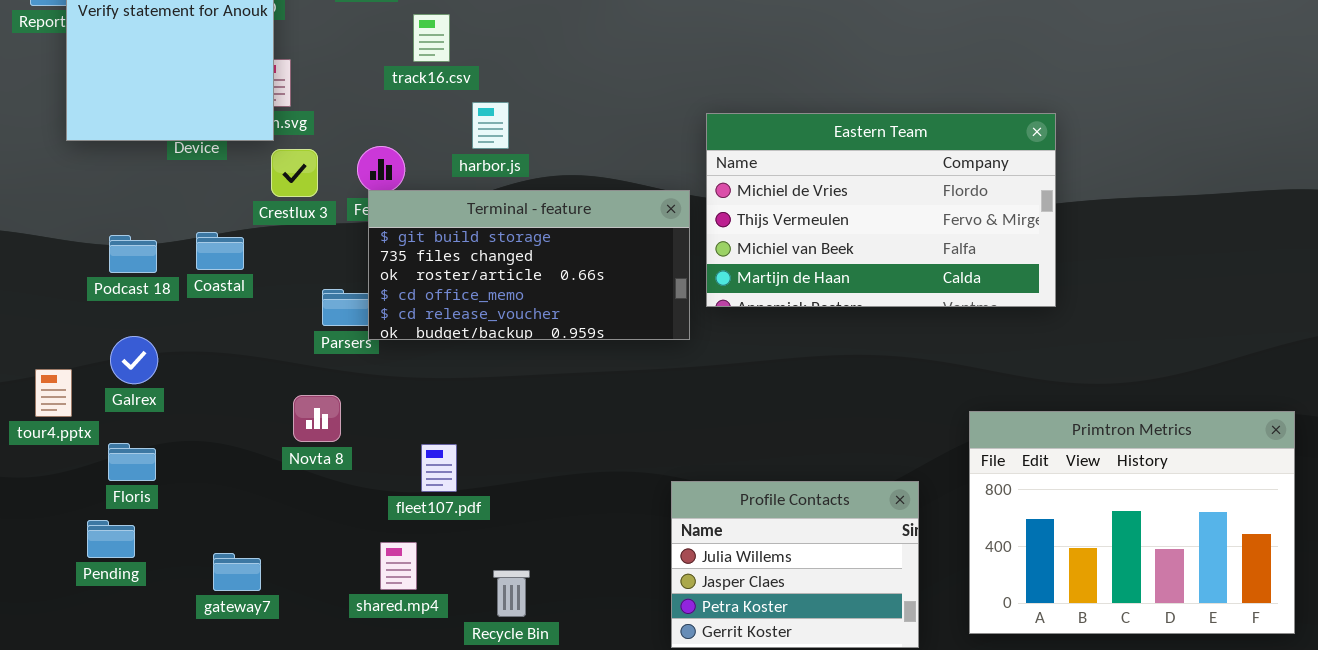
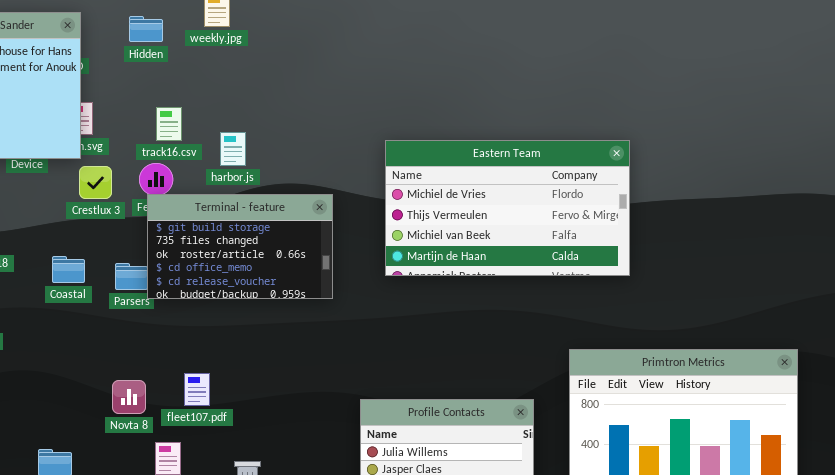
track16.csv: [413,14,450,62] -> [156,107,182,141], moved
Terminal - feature: [368,190,690,340] -> [147,194,333,299], resized
Coastal: [196,232,244,270] -> [52,256,85,283], moved
Novta 8: [293,395,341,442] -> [112,380,146,414], moved

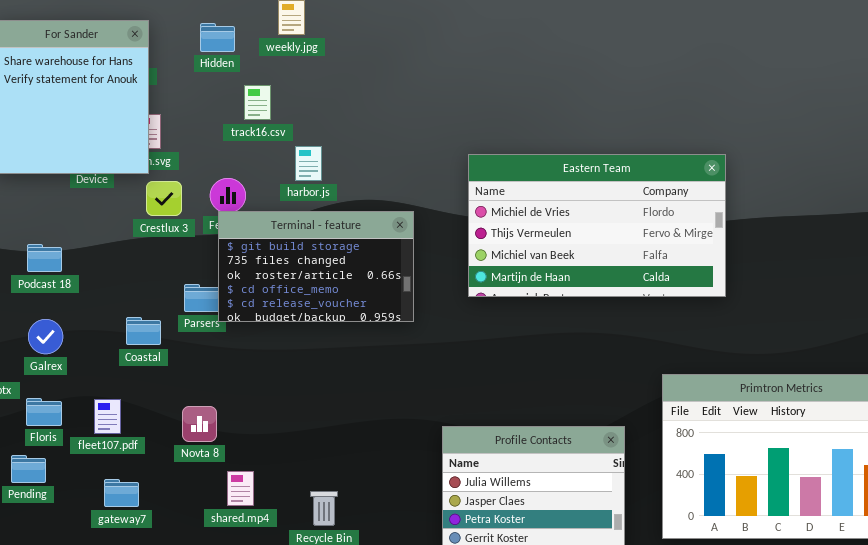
track16.csv: [156,107,182,141] -> [244,85,271,120], moved
Coastal: [52,256,85,283] -> [126,317,161,345], moved
fleet107.pdf: [184,373,210,406] -> [94,399,121,434], moved

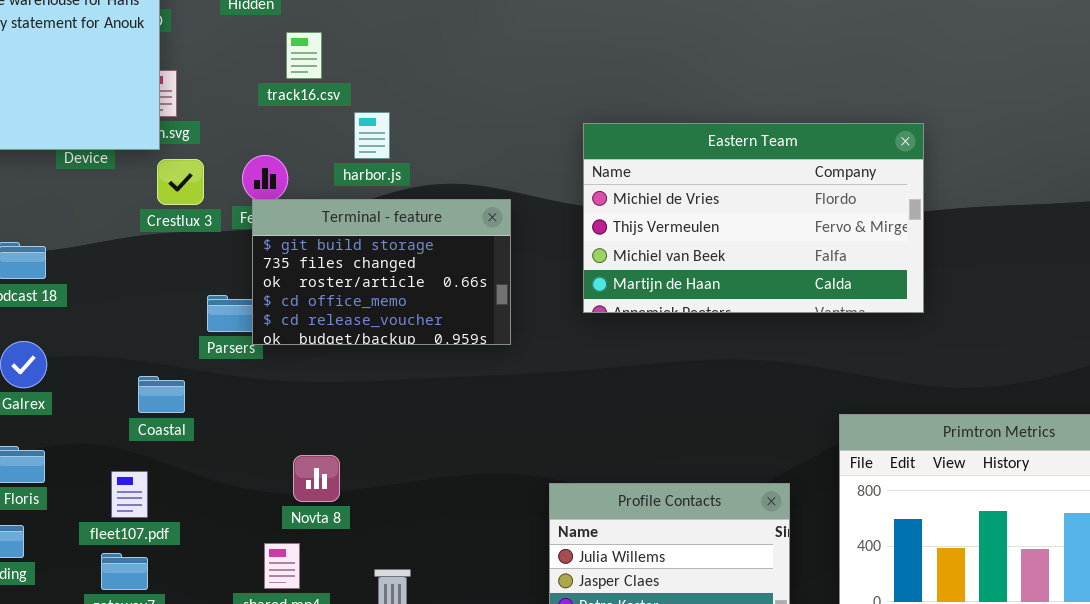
Coastal: [126,317,161,345] -> [138,376,185,413], moved
fleet107.pdf: [94,399,121,434] -> [111,471,148,518], moved
Novta 8: [182,406,217,442] -> [293,455,340,502], moved

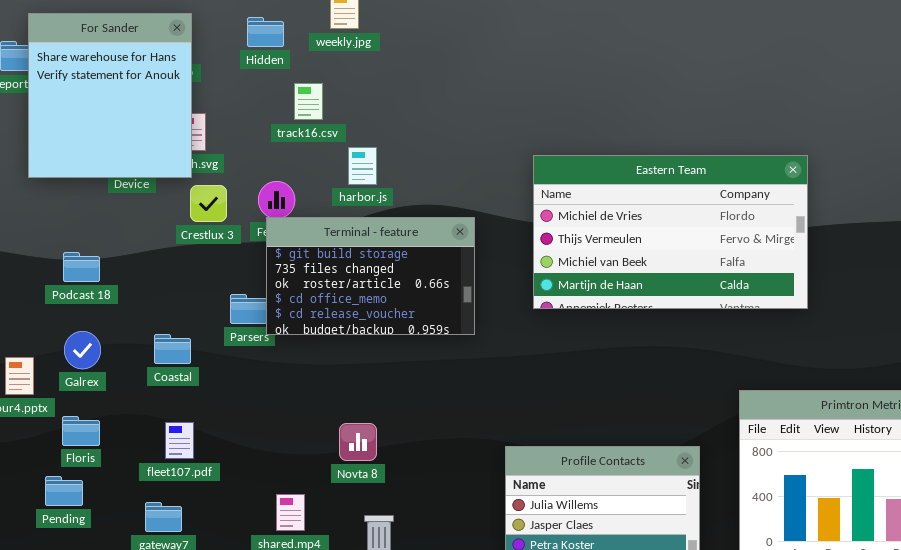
Coastal: [138,376,185,413] -> [154,334,191,364], moved
Novta 8: [293,455,340,502] -> [339,423,377,461], moved
fleet107.pdf: [111,471,148,518] -> [165,422,194,459], moved

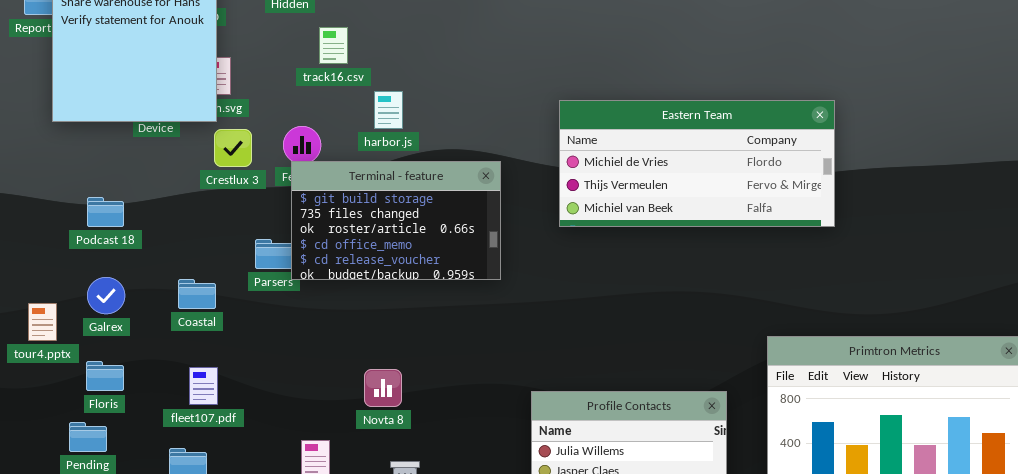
Eastern Team: [533,155,808,309] -> [559,100,835,227], resized

